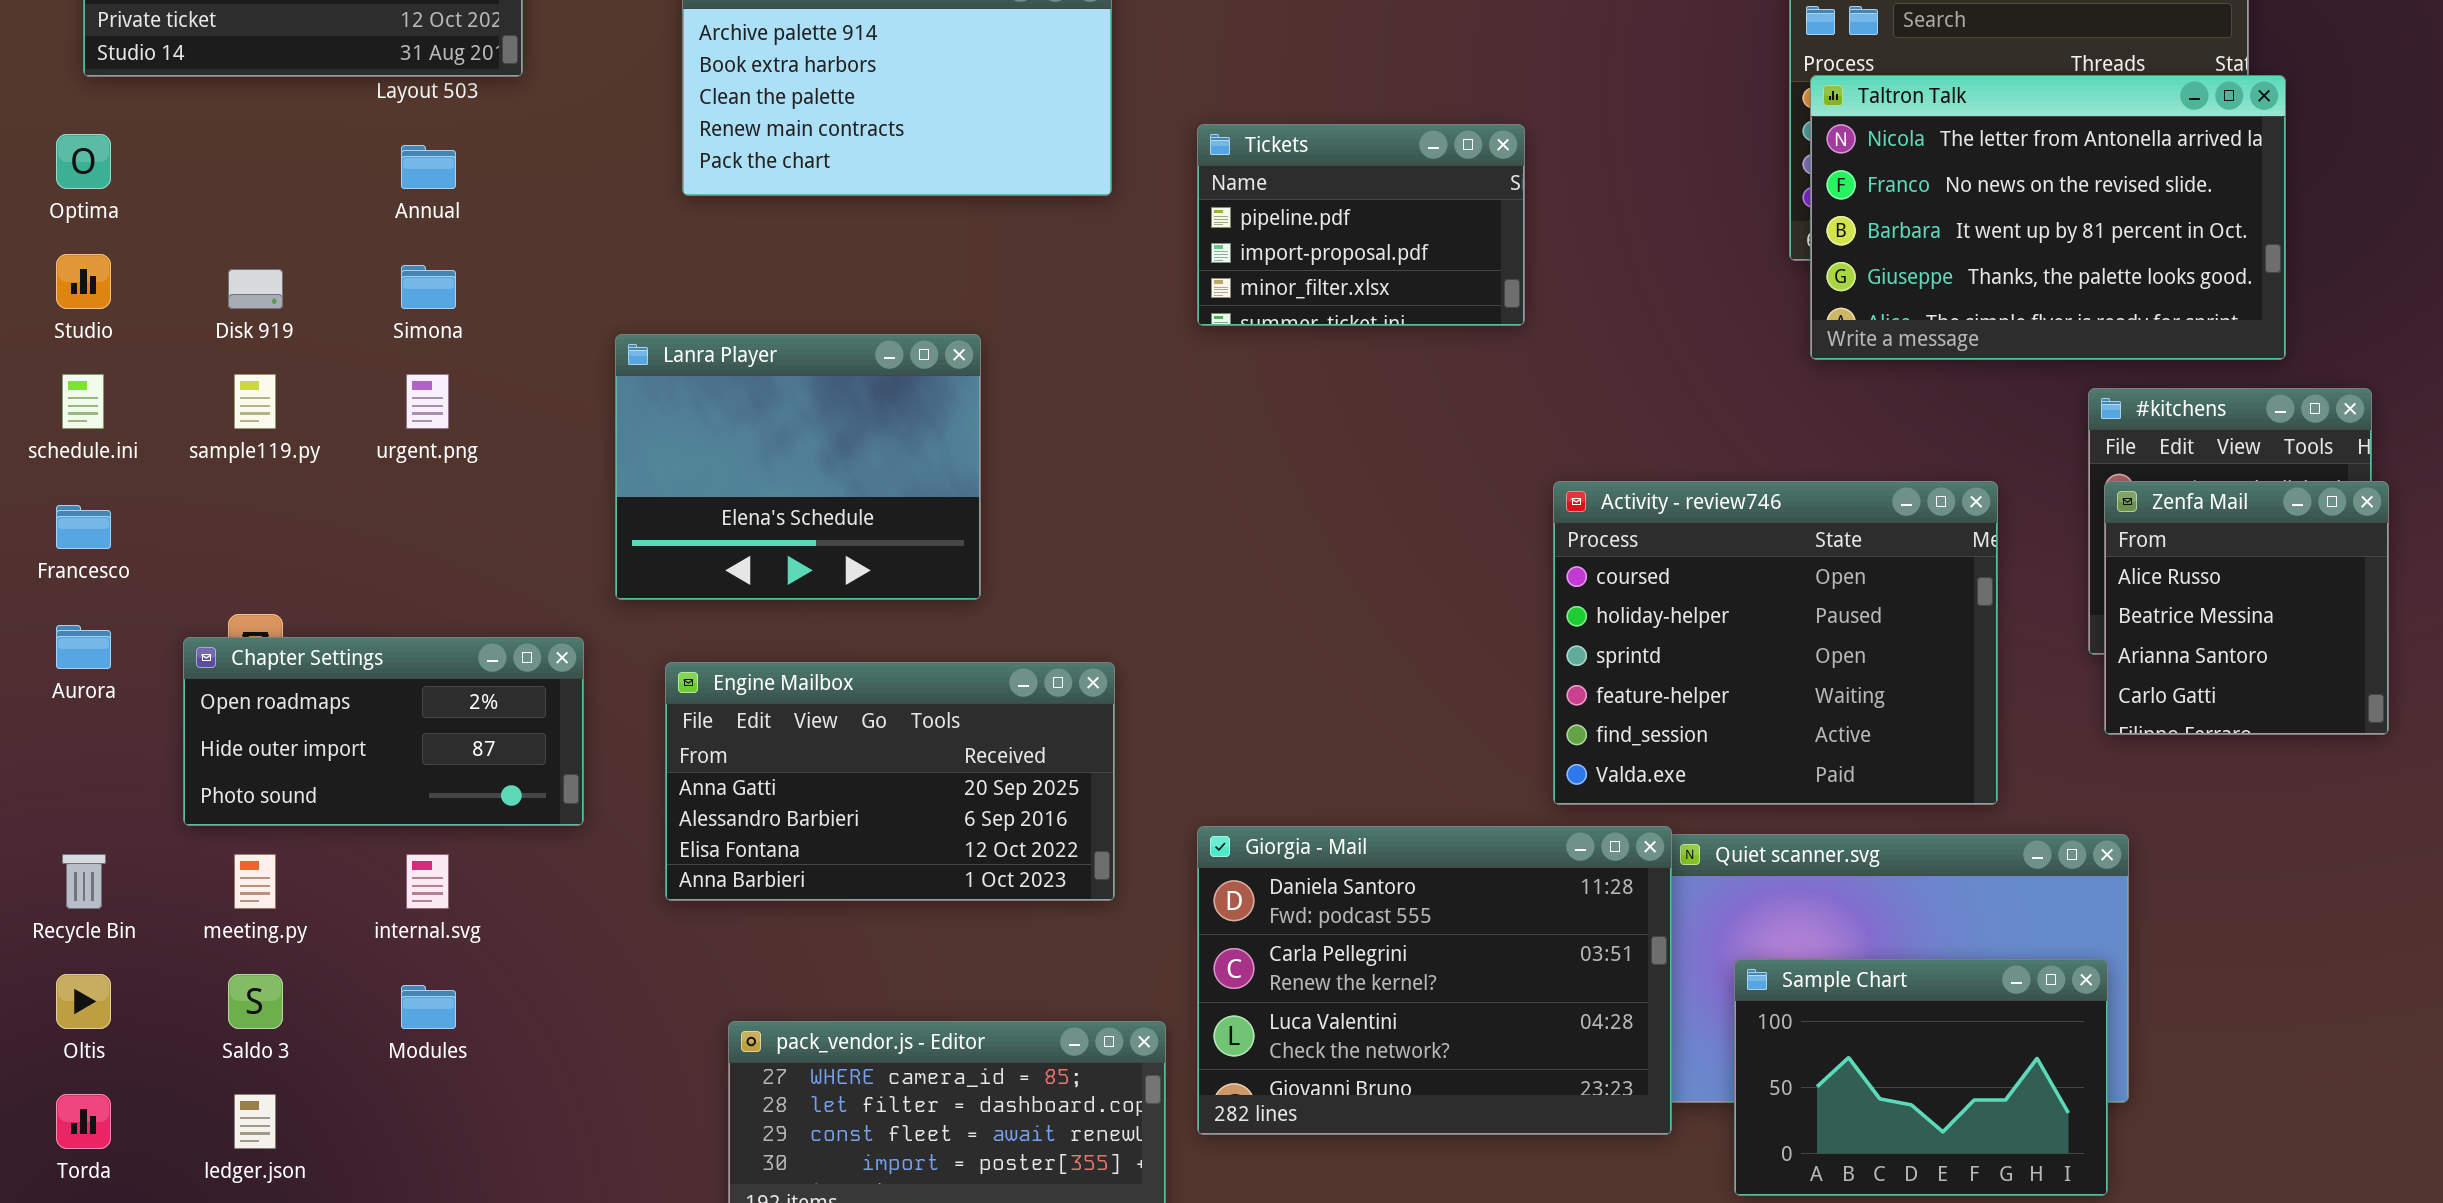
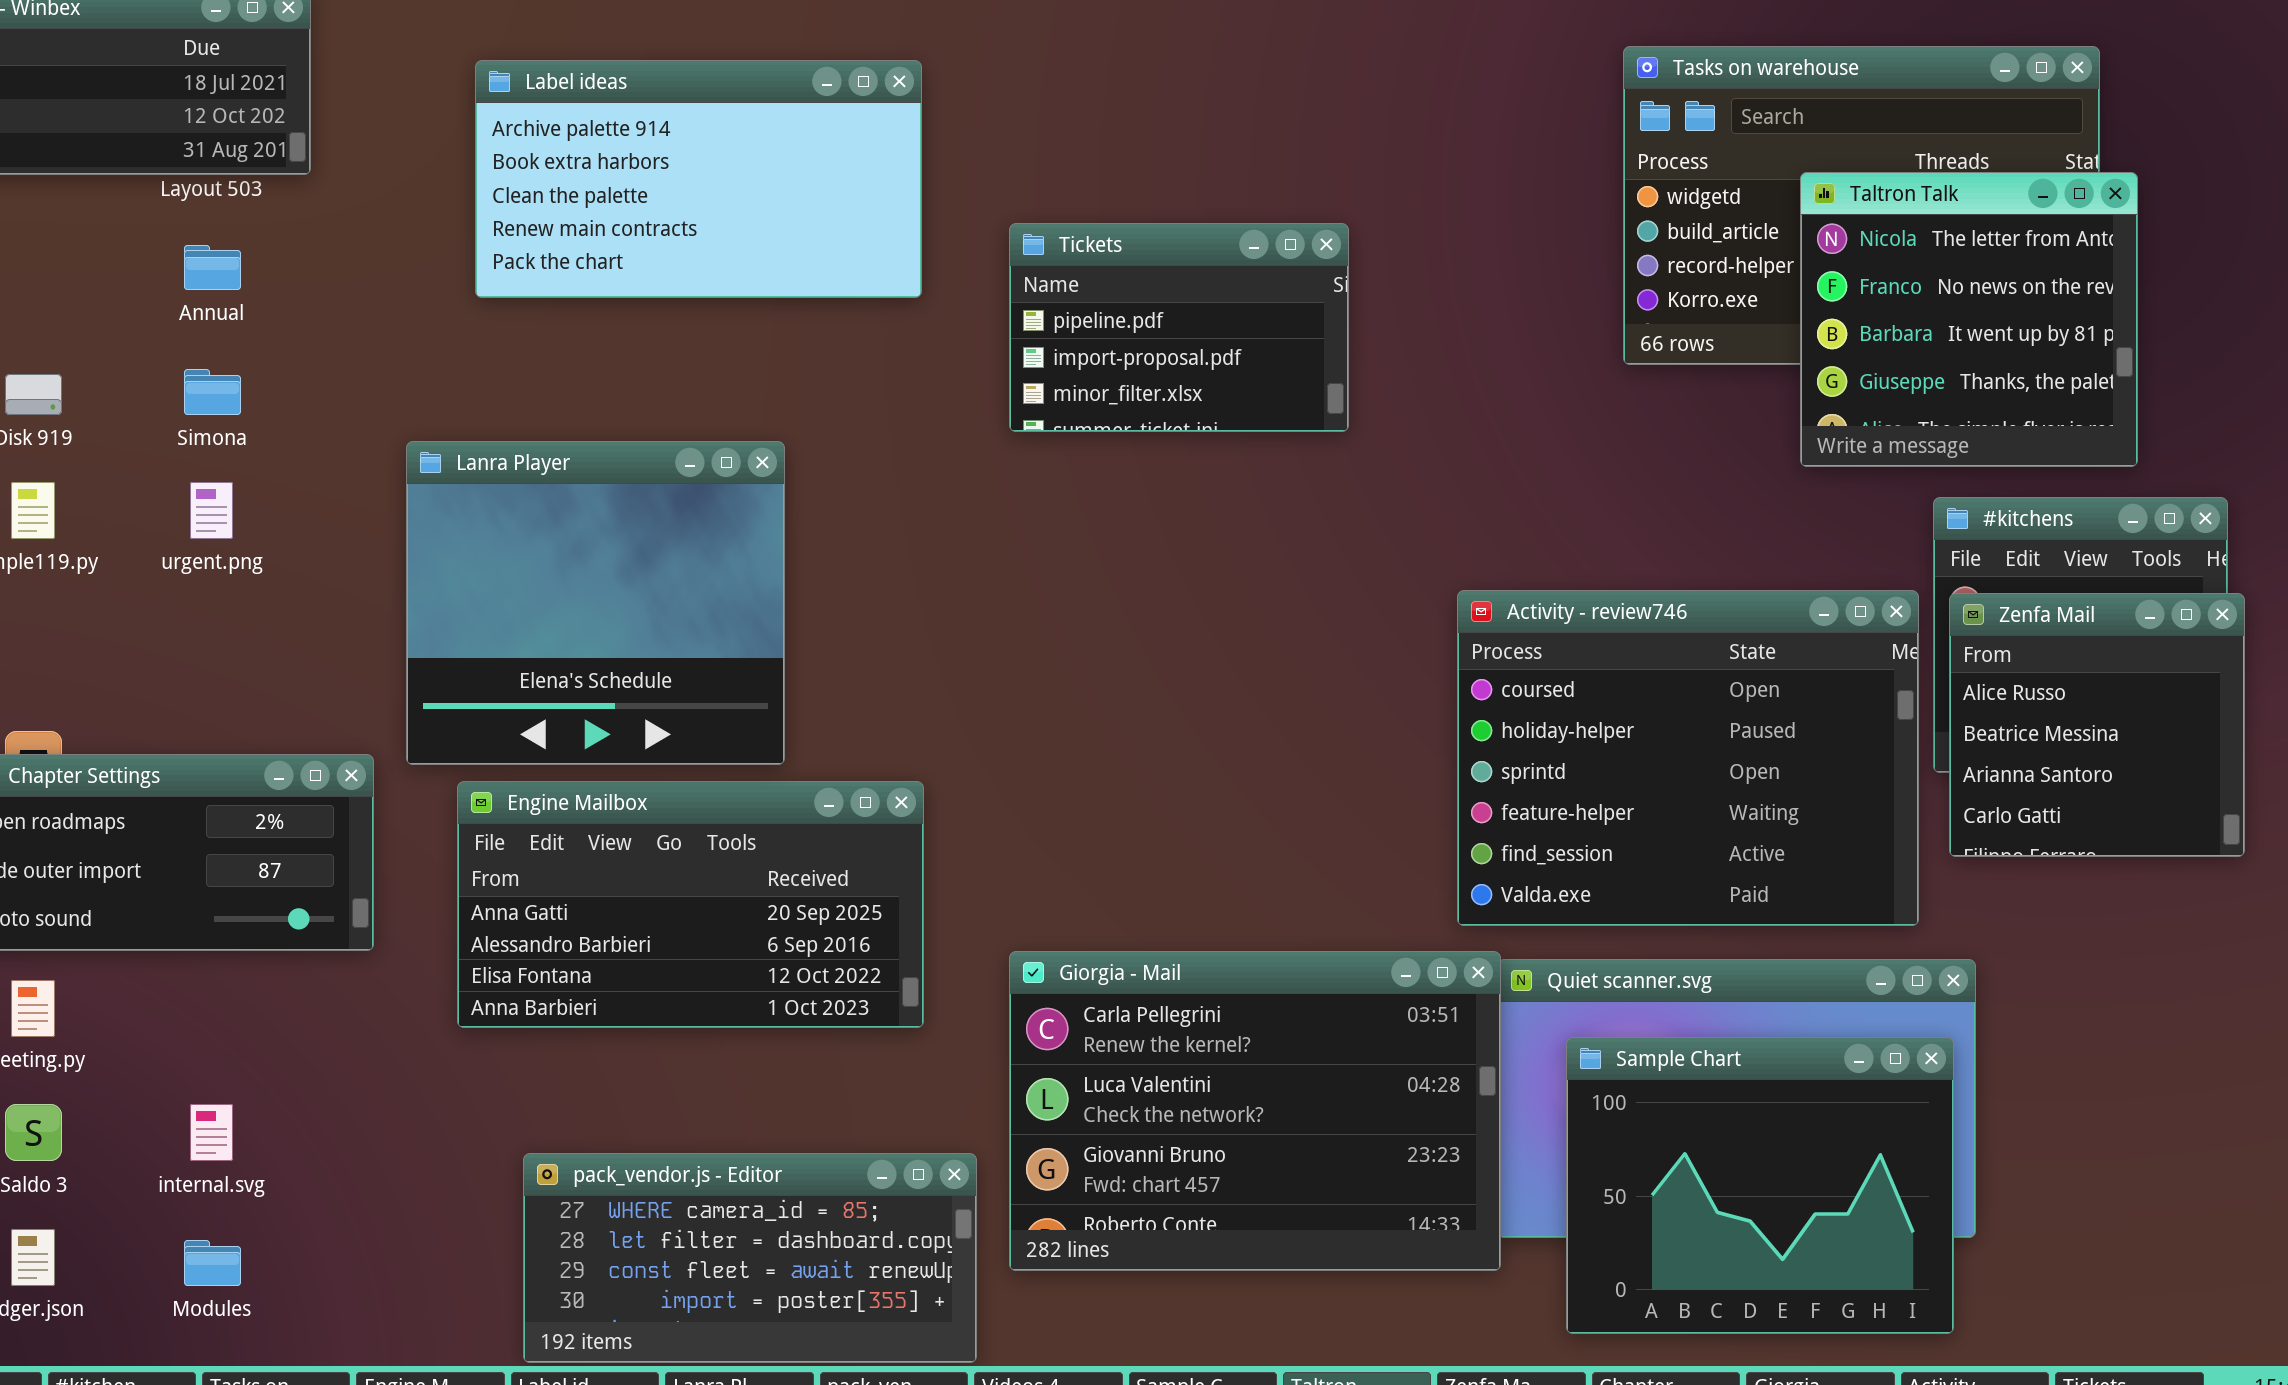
Taltron Talk: [1810,75,2286,360] -> [1800,172,2138,467], resized
Lanra Player: [615,334,981,600] -> [406,441,785,765], resized
Activity - review746: [1553,481,1998,805] -> [1457,590,1919,926], moved
Giorgia - Mail: [1197,826,1672,1135] -> [1009,951,1501,1271], scrolled down 1 row
internal.svg: [406,854,449,909] -> [190,1104,233,1161], moved
Sample Chart: [1734,959,2108,1196] -> [1566,1037,1954,1334], resized
Modules: [401,985,456,1029] -> [184,1240,241,1286], moved

